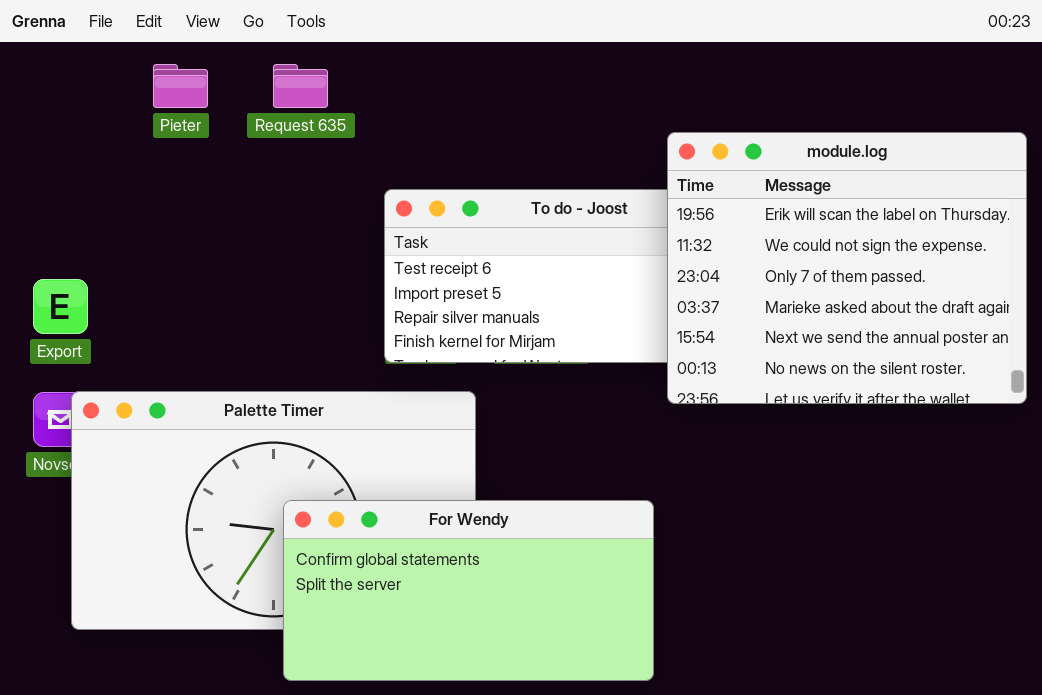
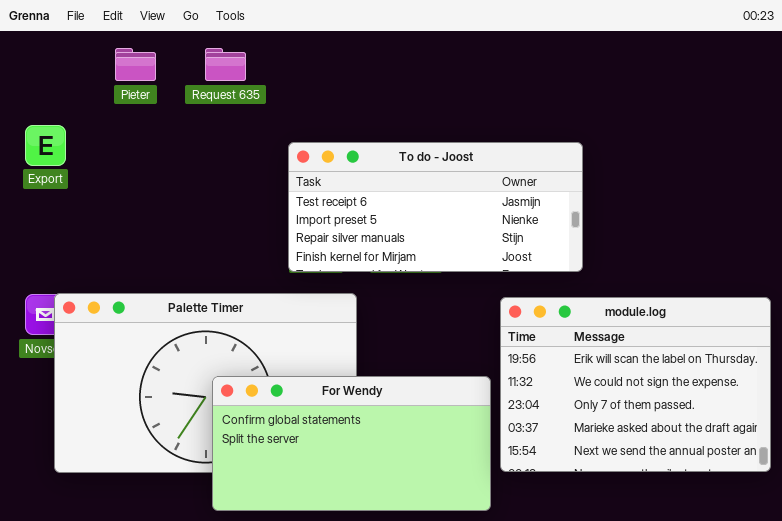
module.log: [667,132,1027,404] -> [500,297,771,472], moved, resized
Export: [33,279,88,334] -> [25,125,66,166], moved

